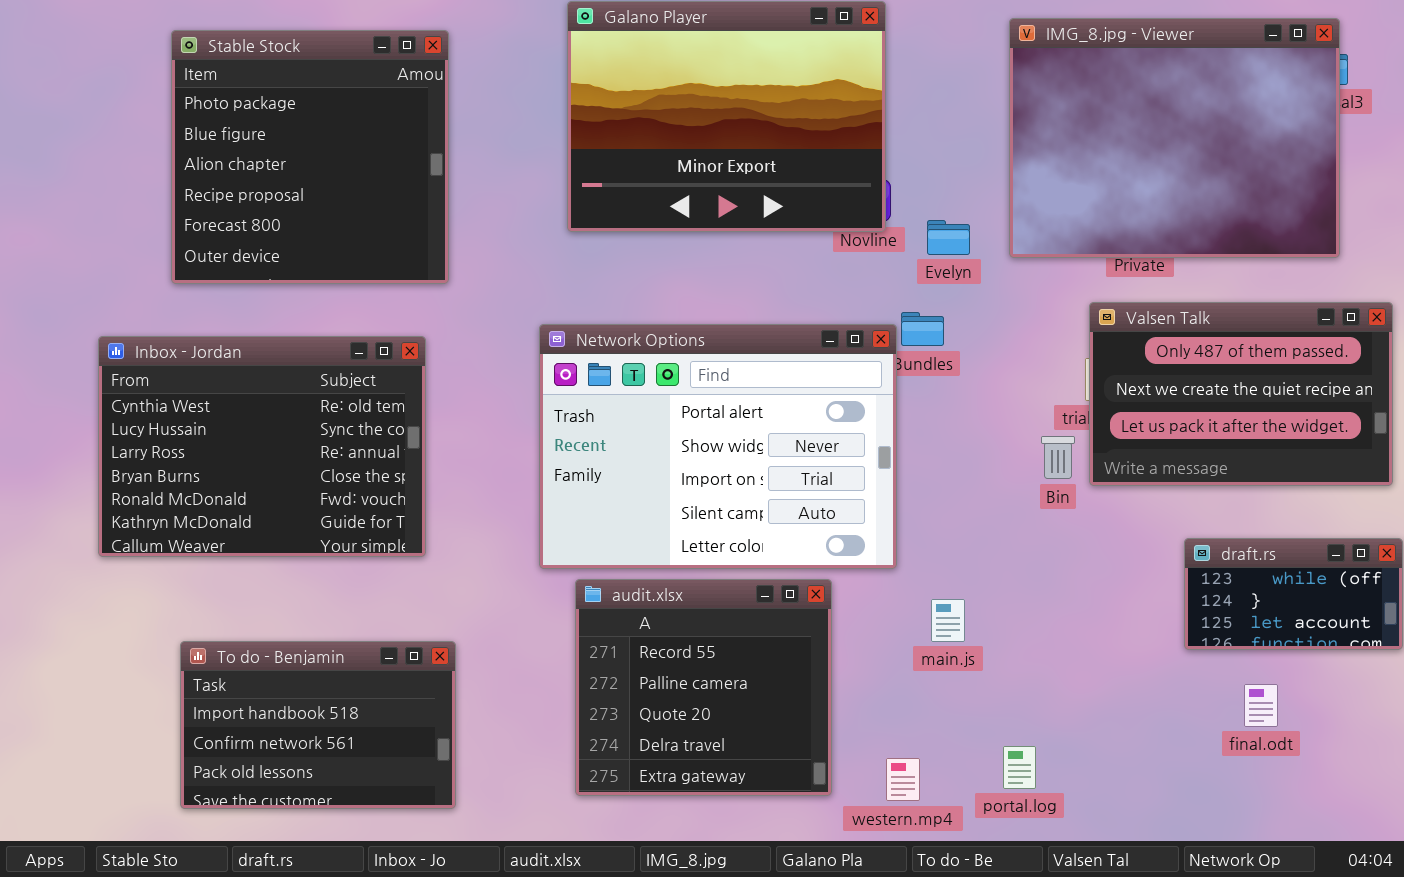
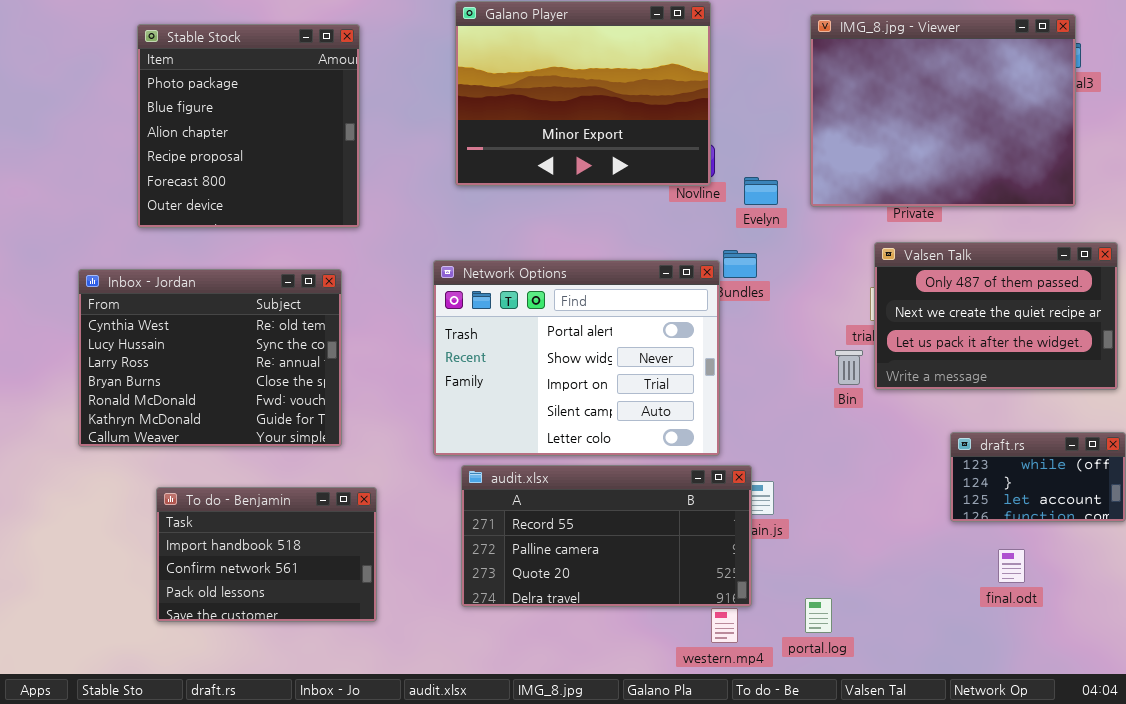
audit.xlsx: [575,579,832,796] -> [461,465,752,607], resized
To do - Benjamin: [180,641,456,809] -> [156,487,377,622], moved

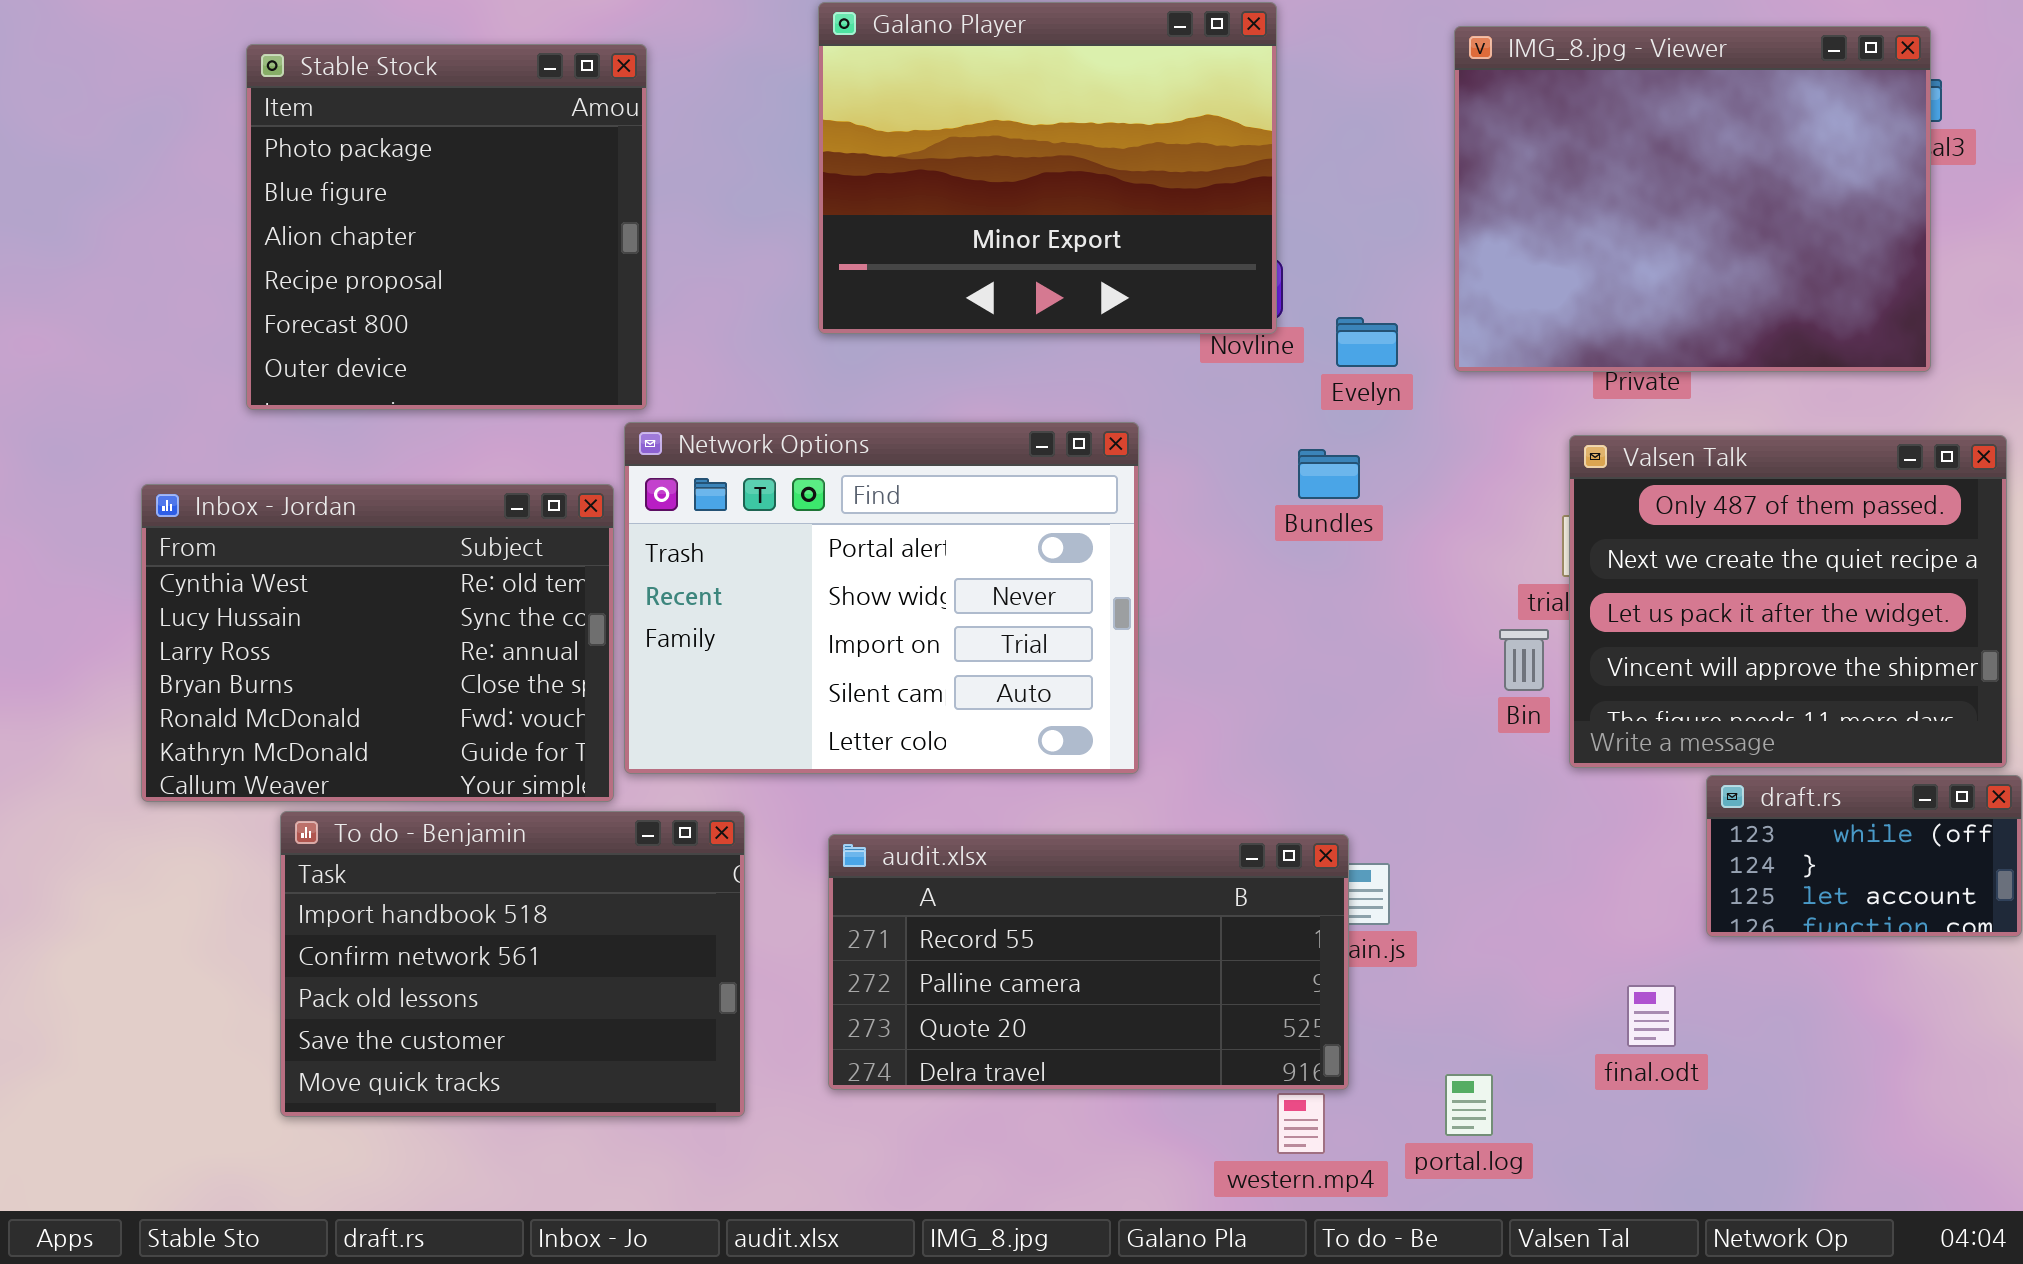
Valsen Talk: [874,242,1118,390] -> [1569,435,2007,768], resized
Network Options: [433,260,720,456] -> [624,422,1139,774], moved
To do - Benjamin: [156,487,377,622] -> [280,811,745,1117], resized
final.odt: [998,549,1025,583] -> [1627,985,1676,1047], moved

